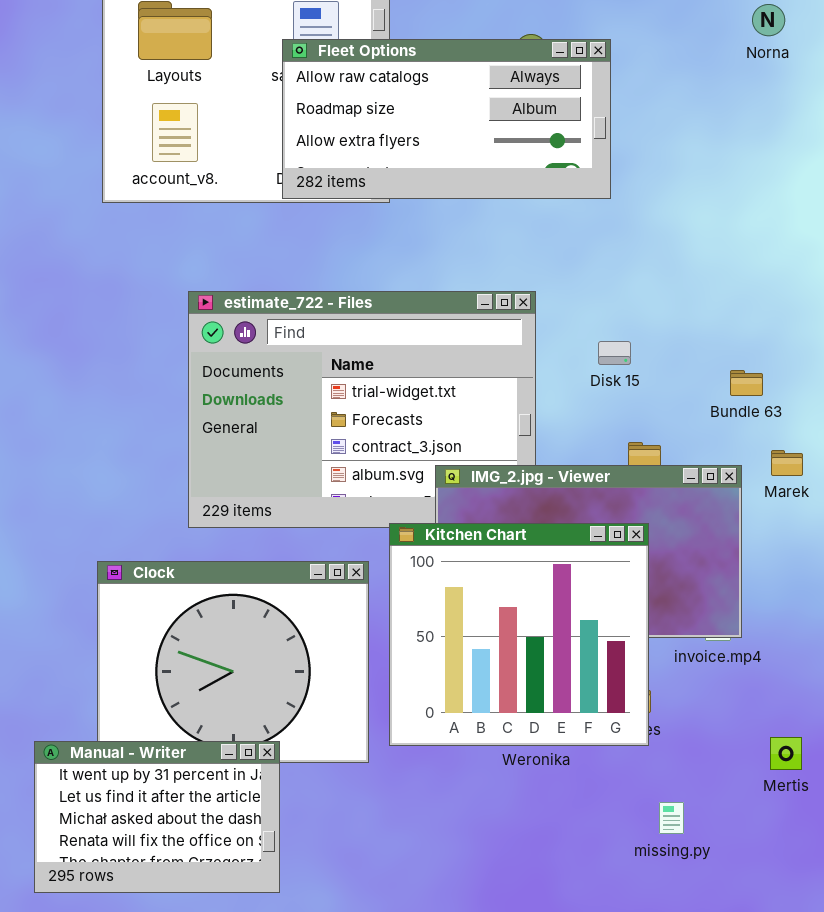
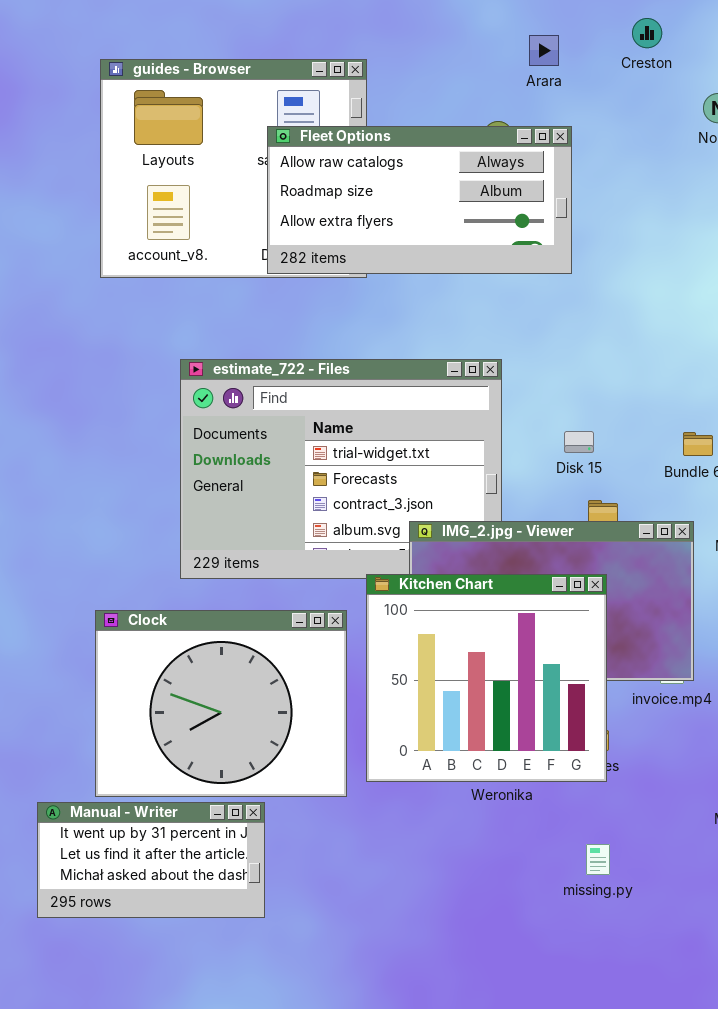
Disk 15: [598,341,631,365] -> [564,431,594,453], moved
Manual - Writer: [34,741,280,893] -> [37,802,265,918], resized
missing.py: [659,802,684,834] -> [586,844,610,875], moved

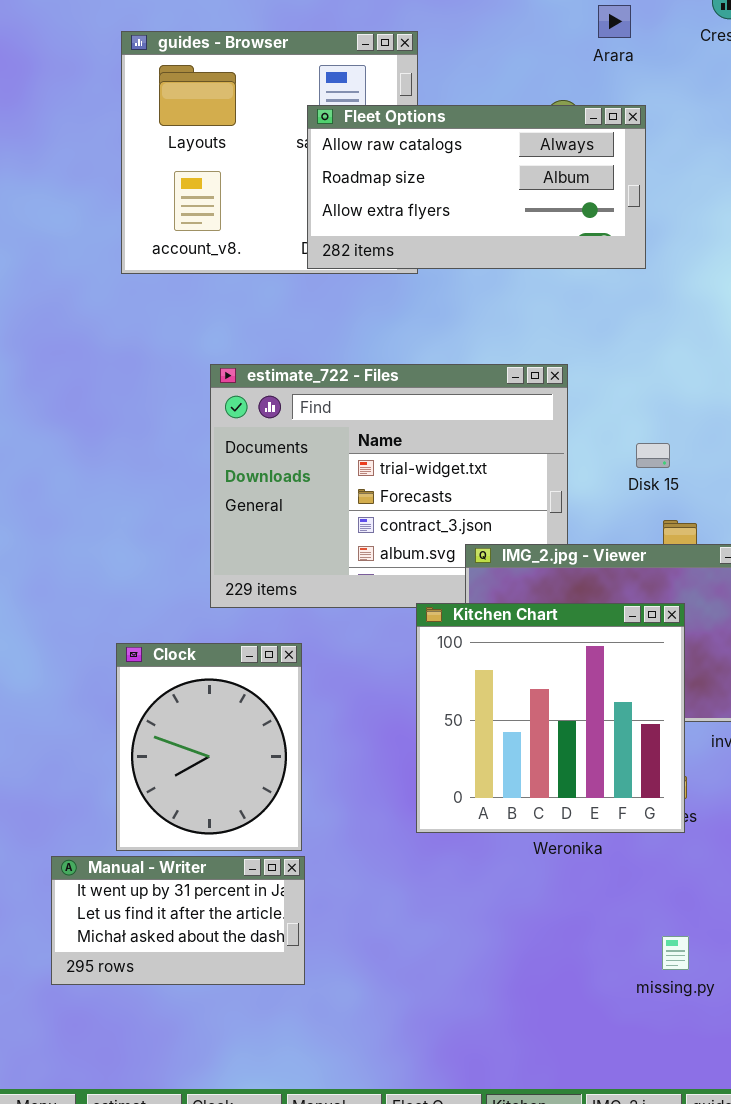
Clock: [95,610,347,797] -> [116,643,302,851], resized
missing.py: [586,844,610,875] -> [662,936,689,970], moved

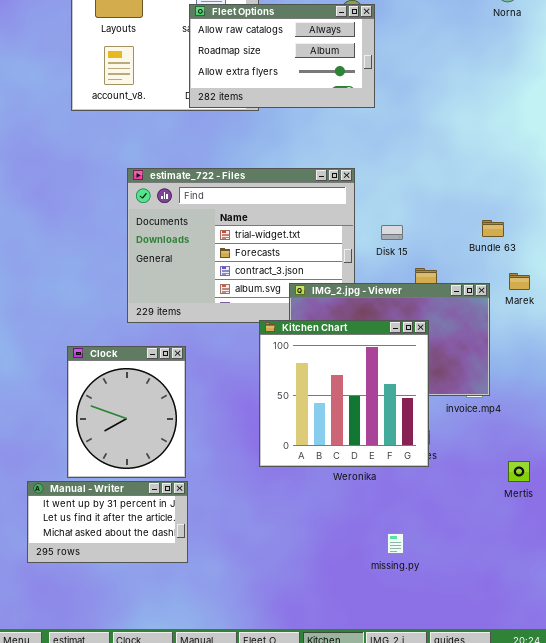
Fleet Options: [307,105,646,269] -> [189,4,375,108], resized
Disk 15: [636,443,670,468] -> [381,225,403,240], moved
missing.py: [662,936,689,970] -> [387,533,404,554], moved

